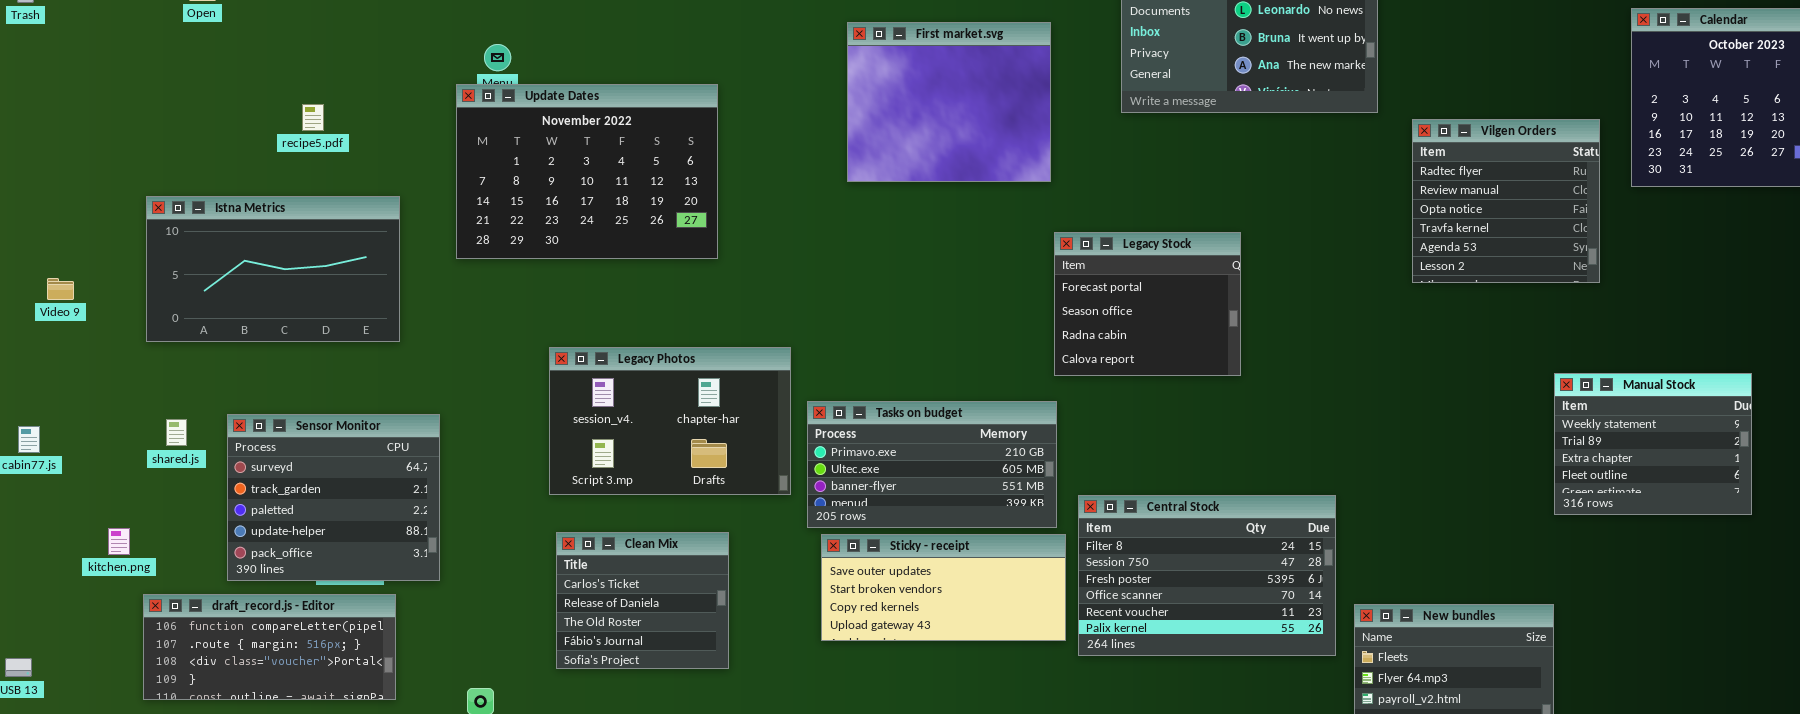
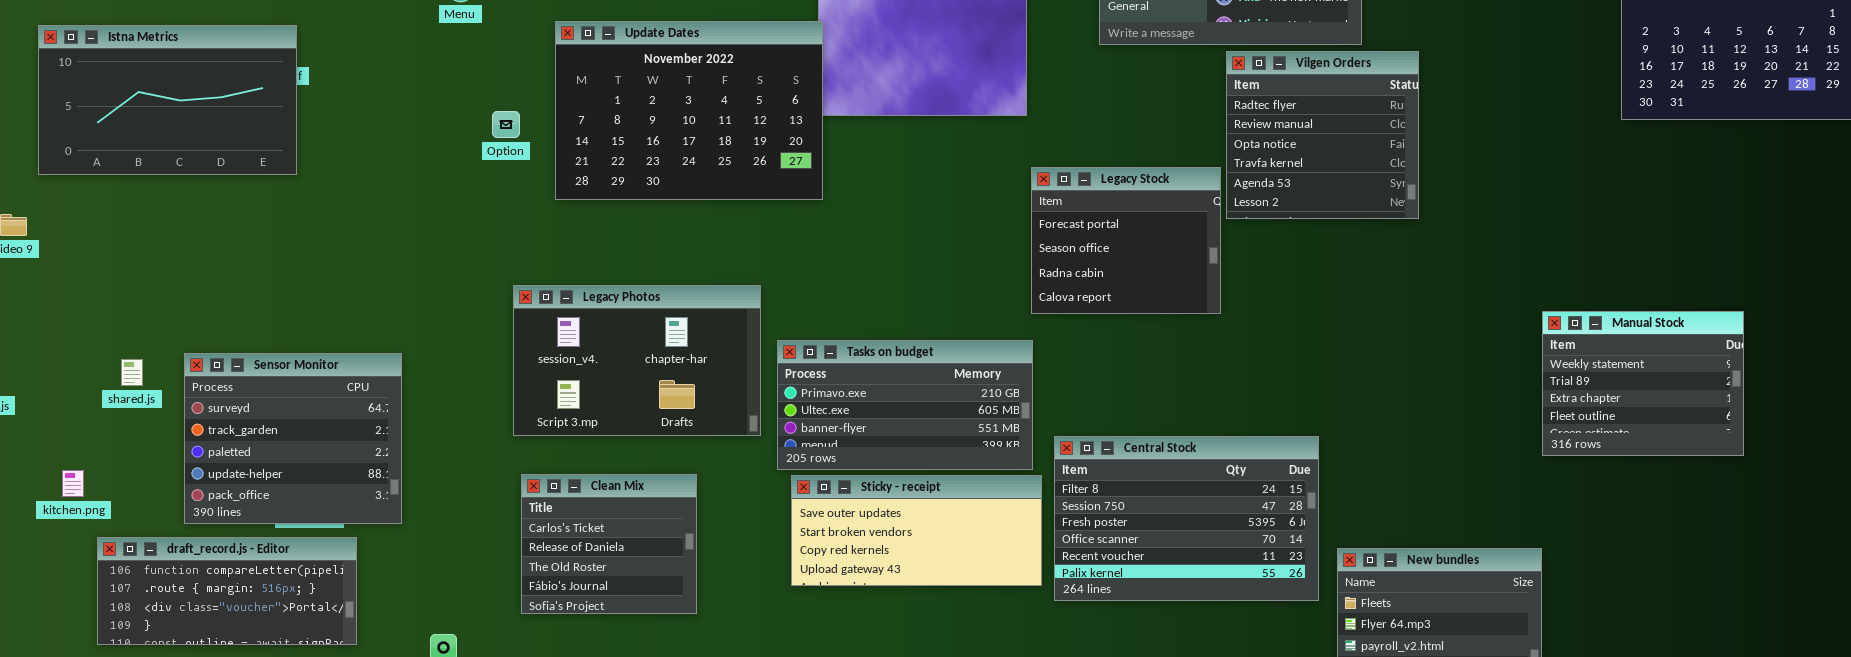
Update Dates: [456,84,718,259] -> [555,21,823,200], moved
Vilgen Orders: [1412,119,1600,283] -> [1226,51,1419,219], moved
Istna Metrics: [146,196,400,342] -> [38,25,297,175], moved

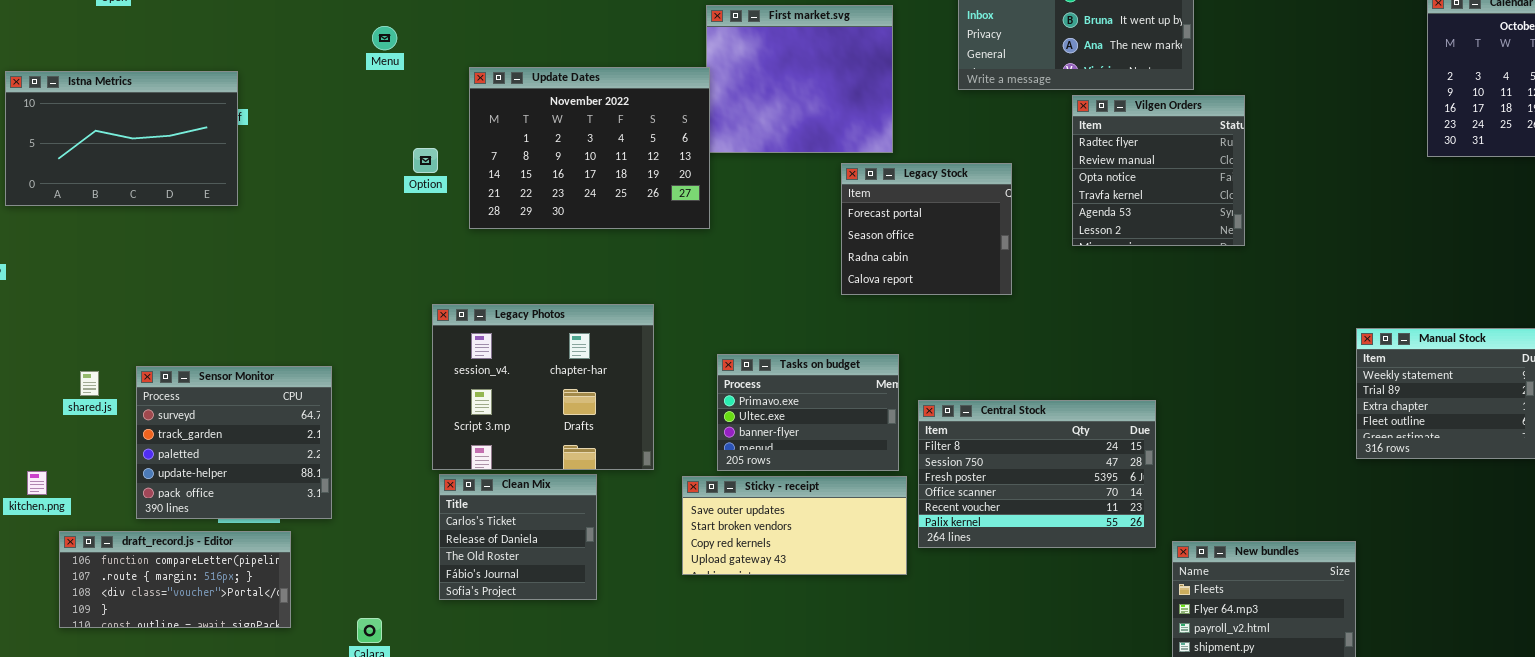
Legacy Stock: [1031,167,1221,314] -> [841,163,1012,295], moved
Legacy Photos: [513,285,761,436] -> [432,304,654,470], resized
Tasks on budget: [777,340,1033,470] -> [717,354,899,471], resized
Central Stock: [1054,436,1319,601] -> [918,400,1156,548], moved

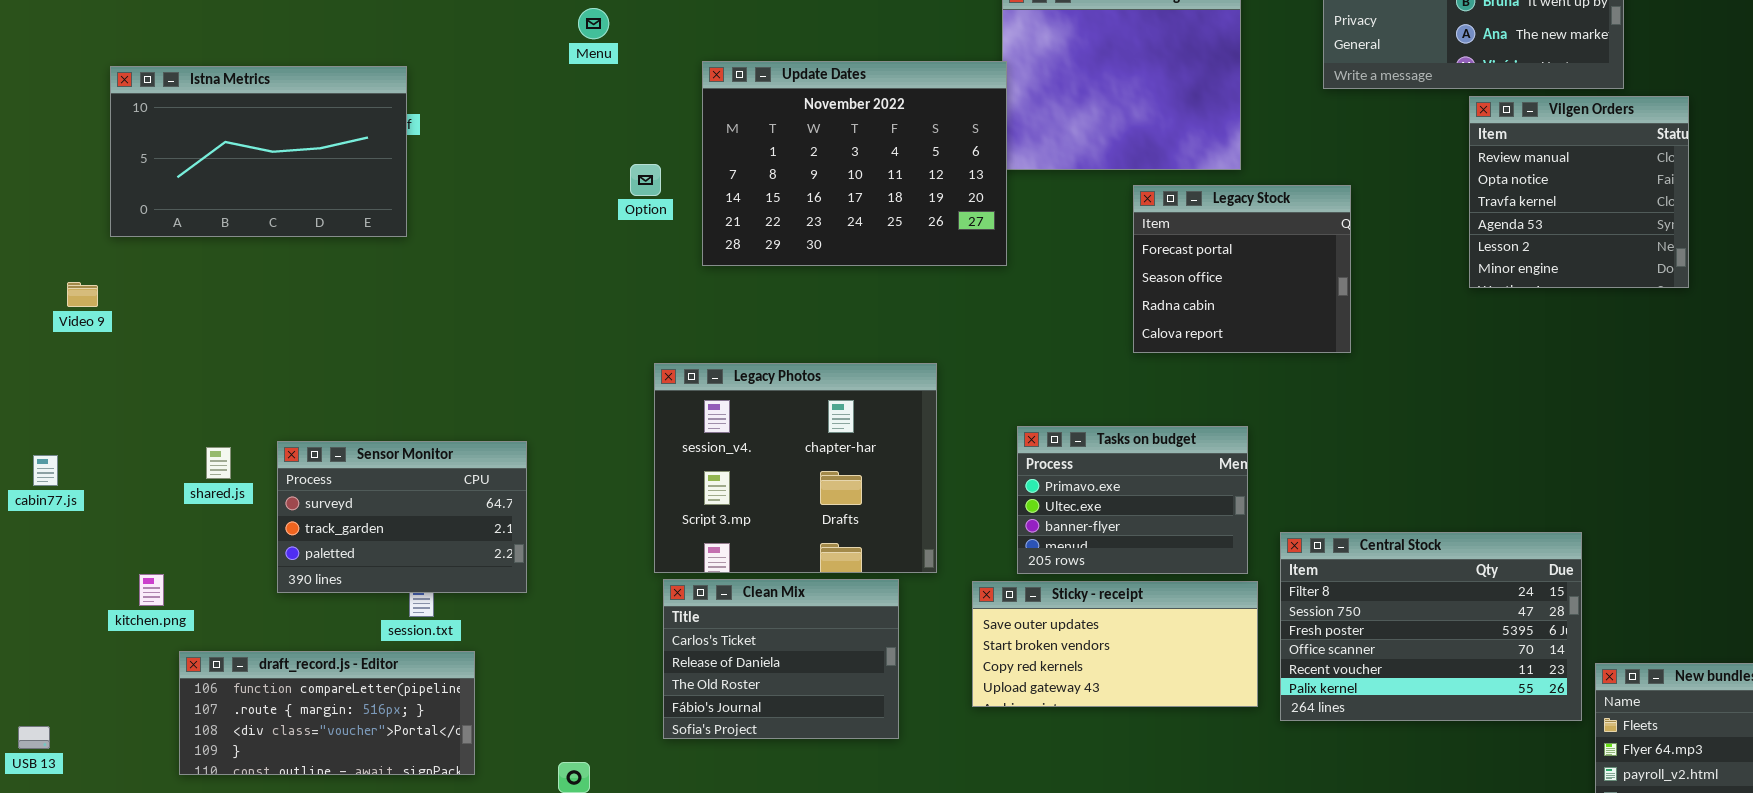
Vilgen Orders: [1072,95,1245,246] -> [1469,96,1689,288], scrolled down 1 row
Legacy Stock: [841,163,1012,295] -> [1133,185,1351,353], moved
Sensor Monitor: [136,366,332,519] -> [277,441,527,593], resized
Central Stock: [918,400,1156,548] -> [1280,532,1582,721], moved
Clean Mix: [439,474,597,600] -> [663,579,899,739], resized

